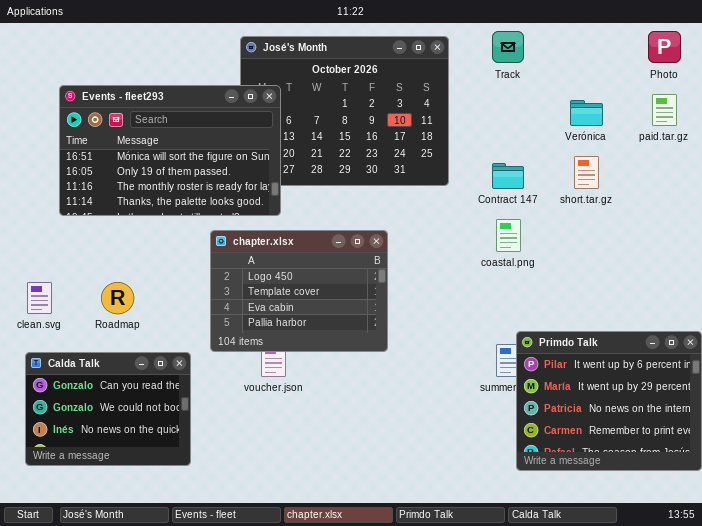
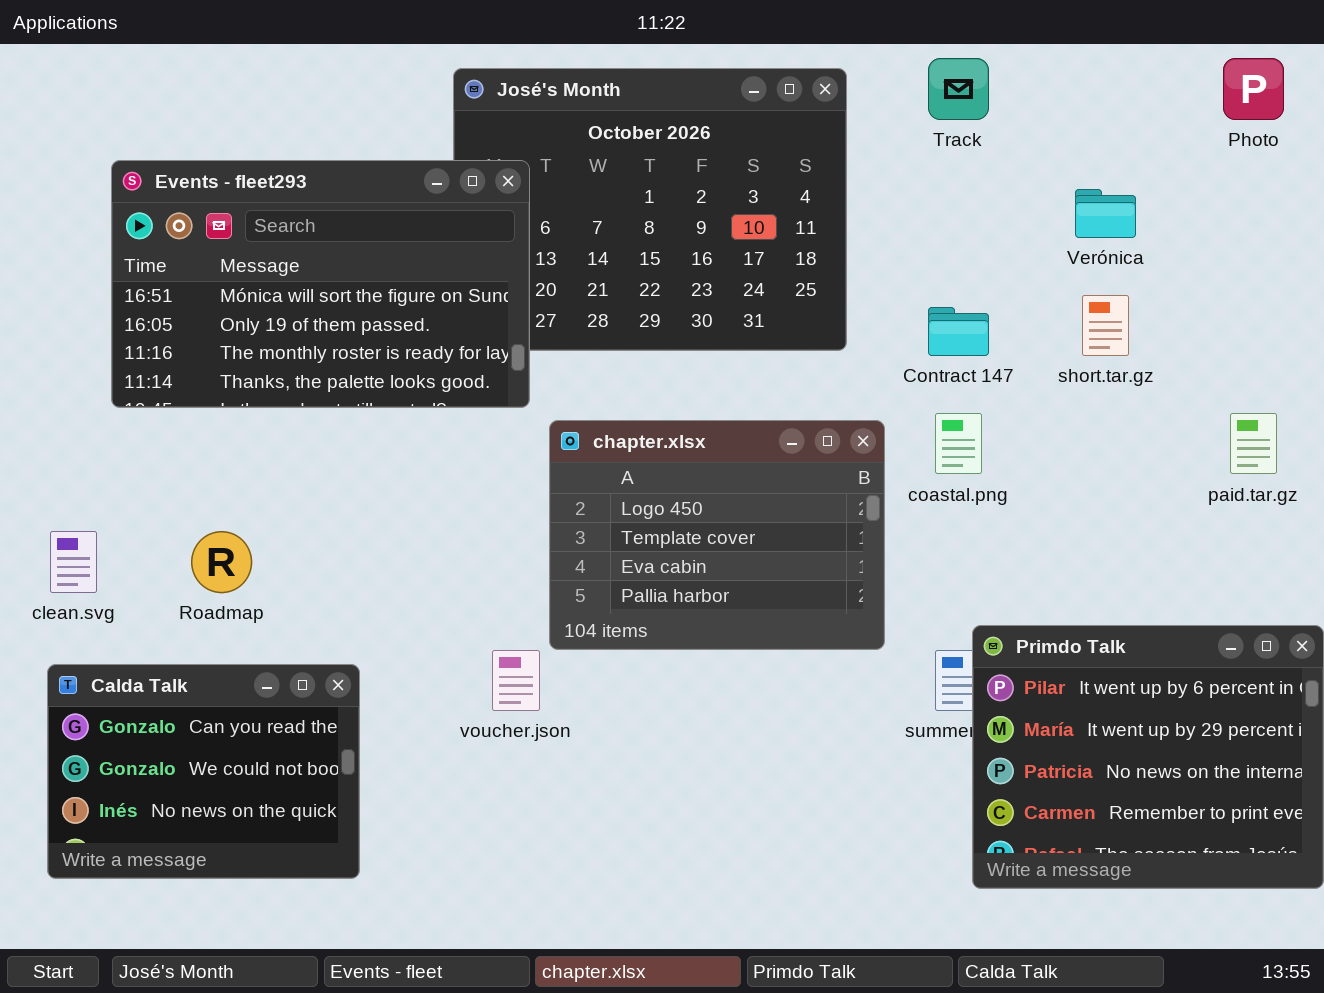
paid.tar.gz: [652,94,677,126] -> [1230,413,1277,474], moved
chapter.xlsx: [210,230,388,352] -> [549,420,885,650], moved

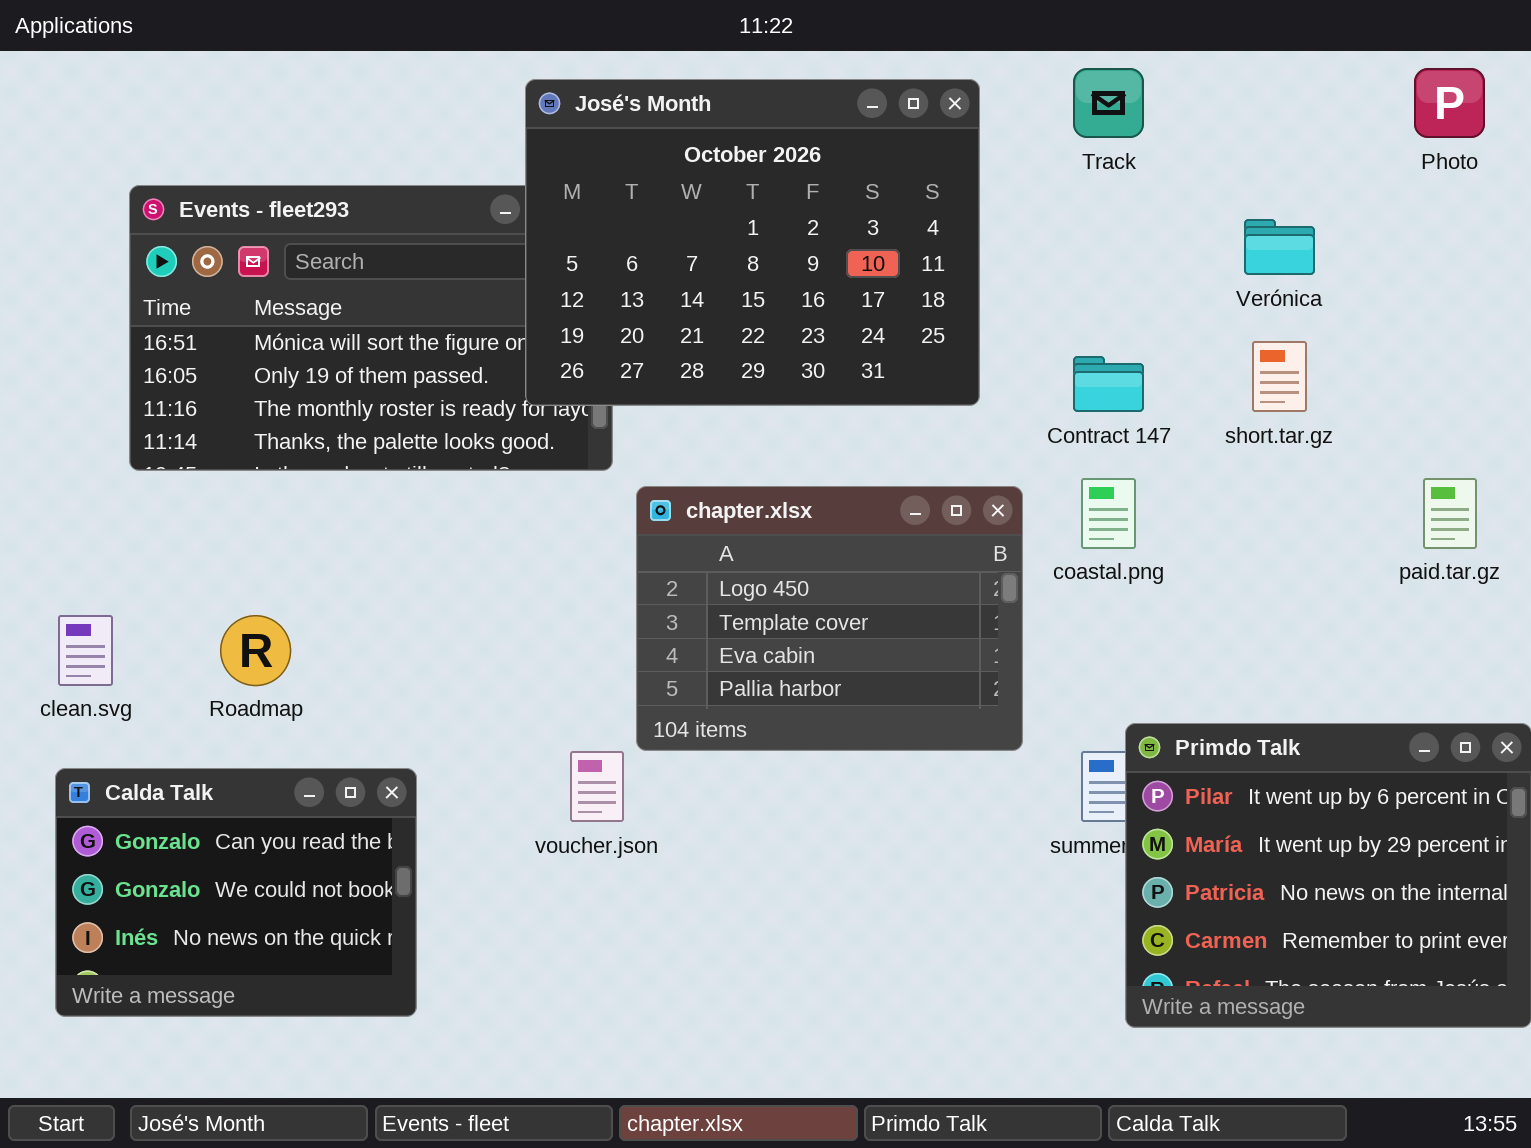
José's Month: [453,68,847,351] -> [525,79,980,406], raised

